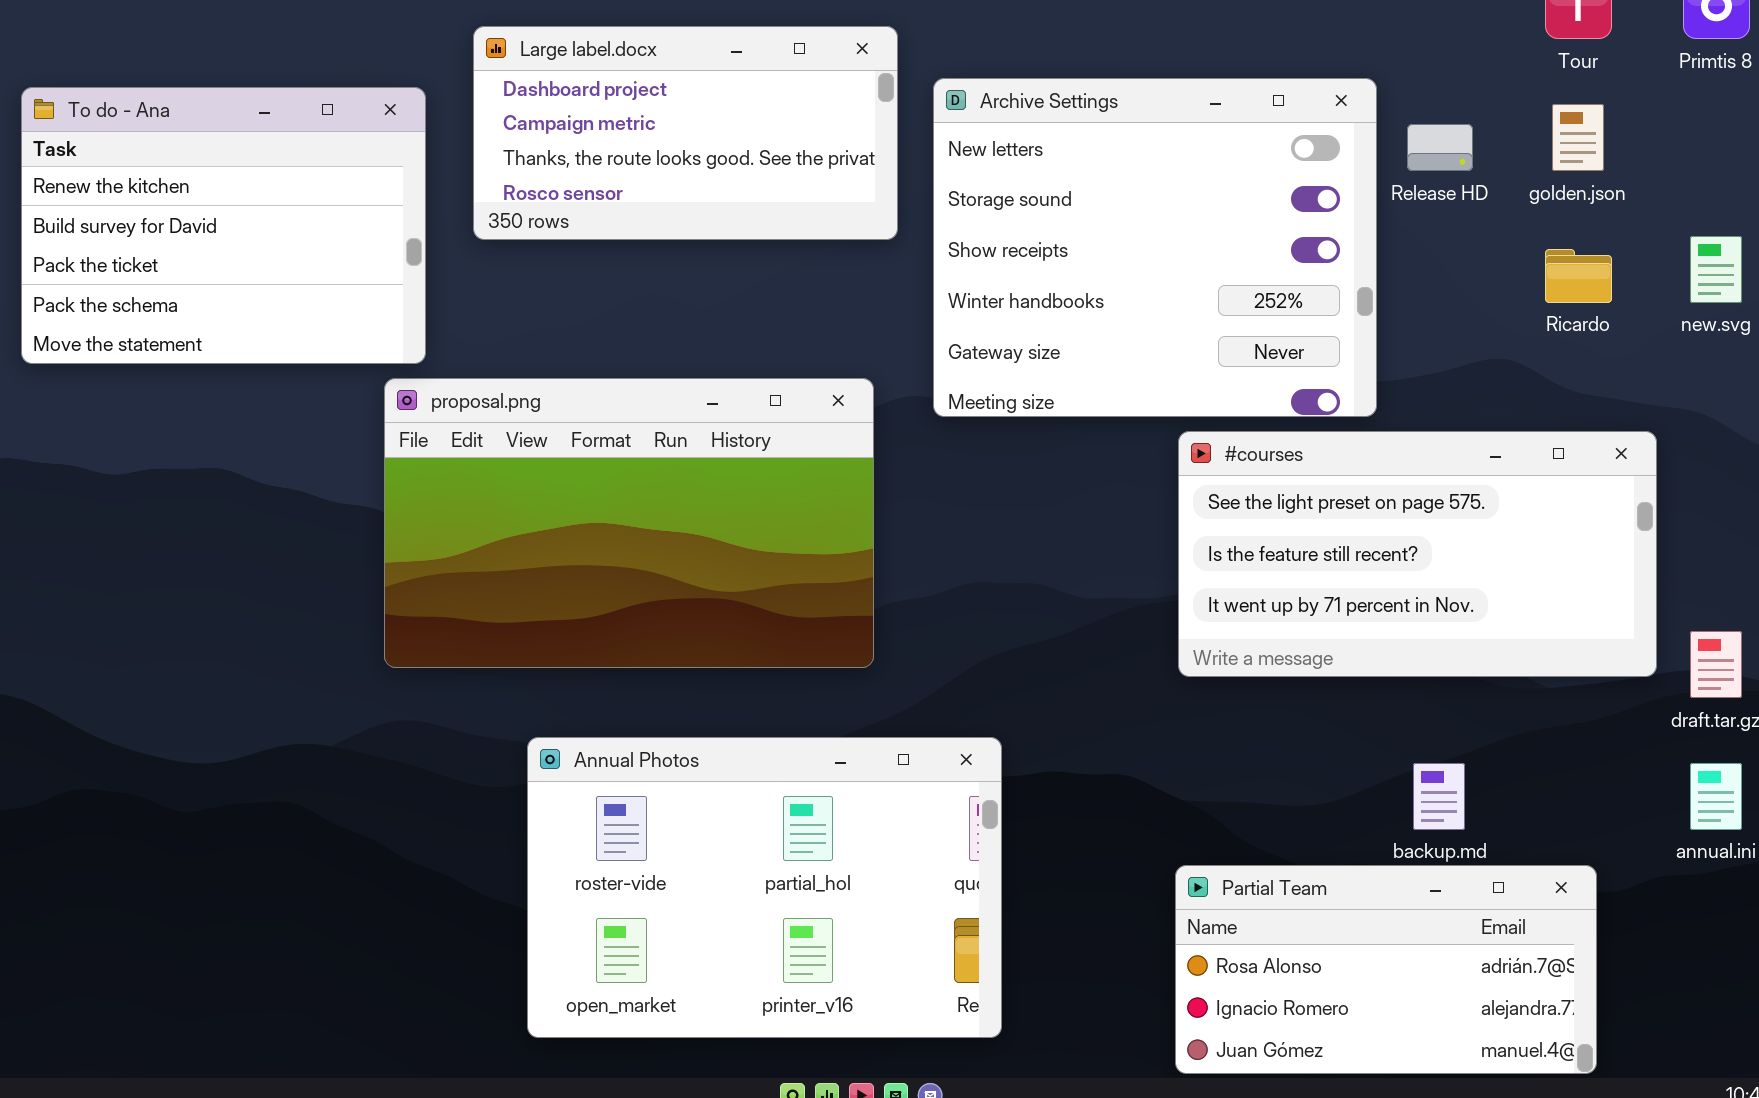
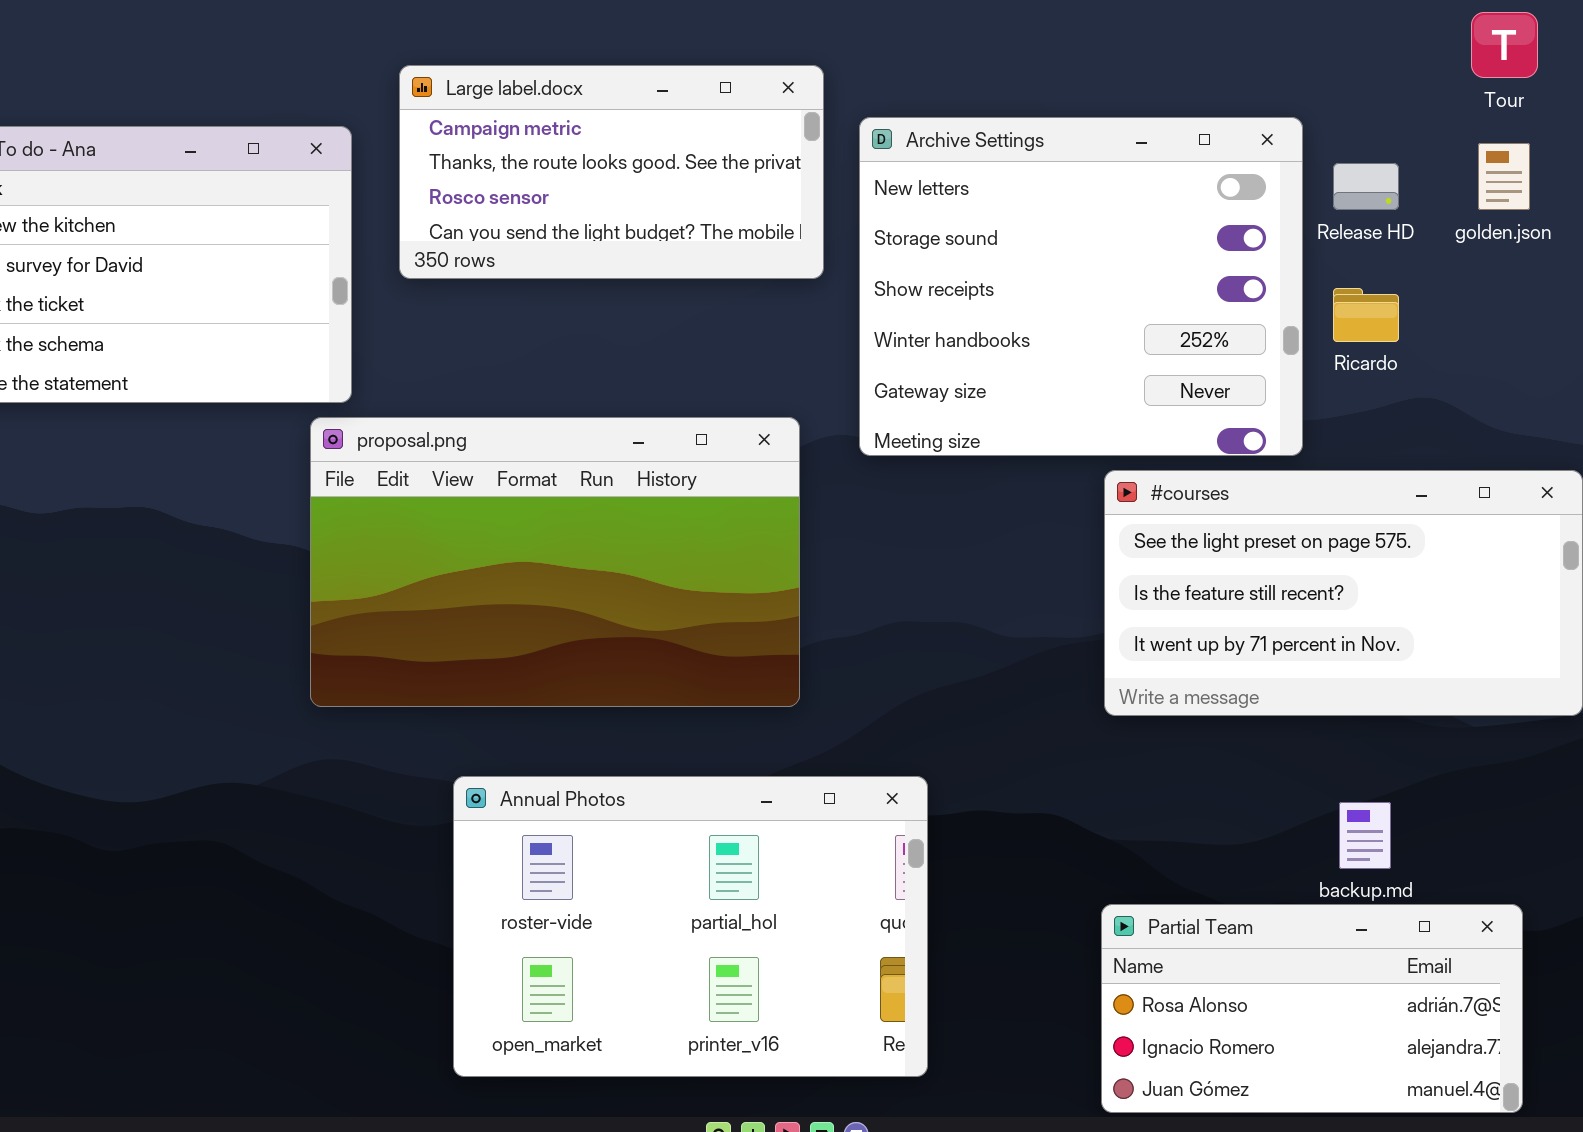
Large label.docx: [473,26,898,240] -> [399,65,824,279], scrolled down 1 row
Ricardo: [1545,249,1612,303] -> [1333,288,1399,342], moved

